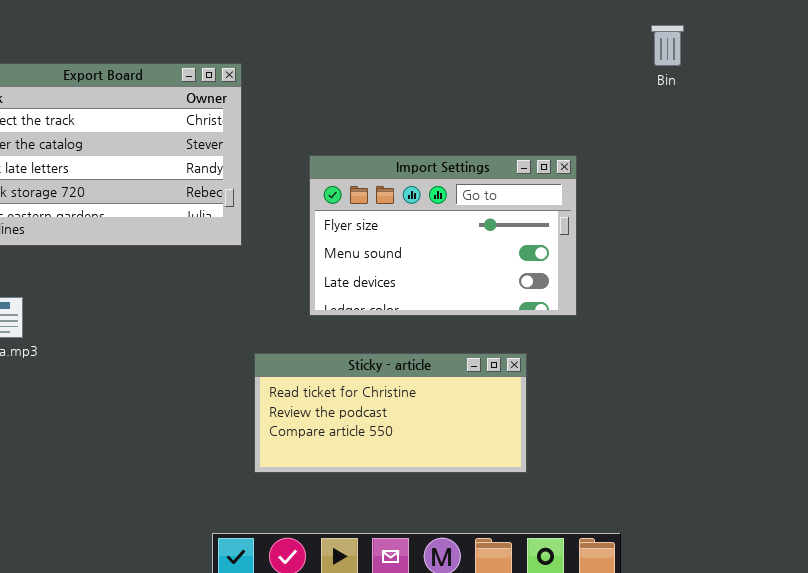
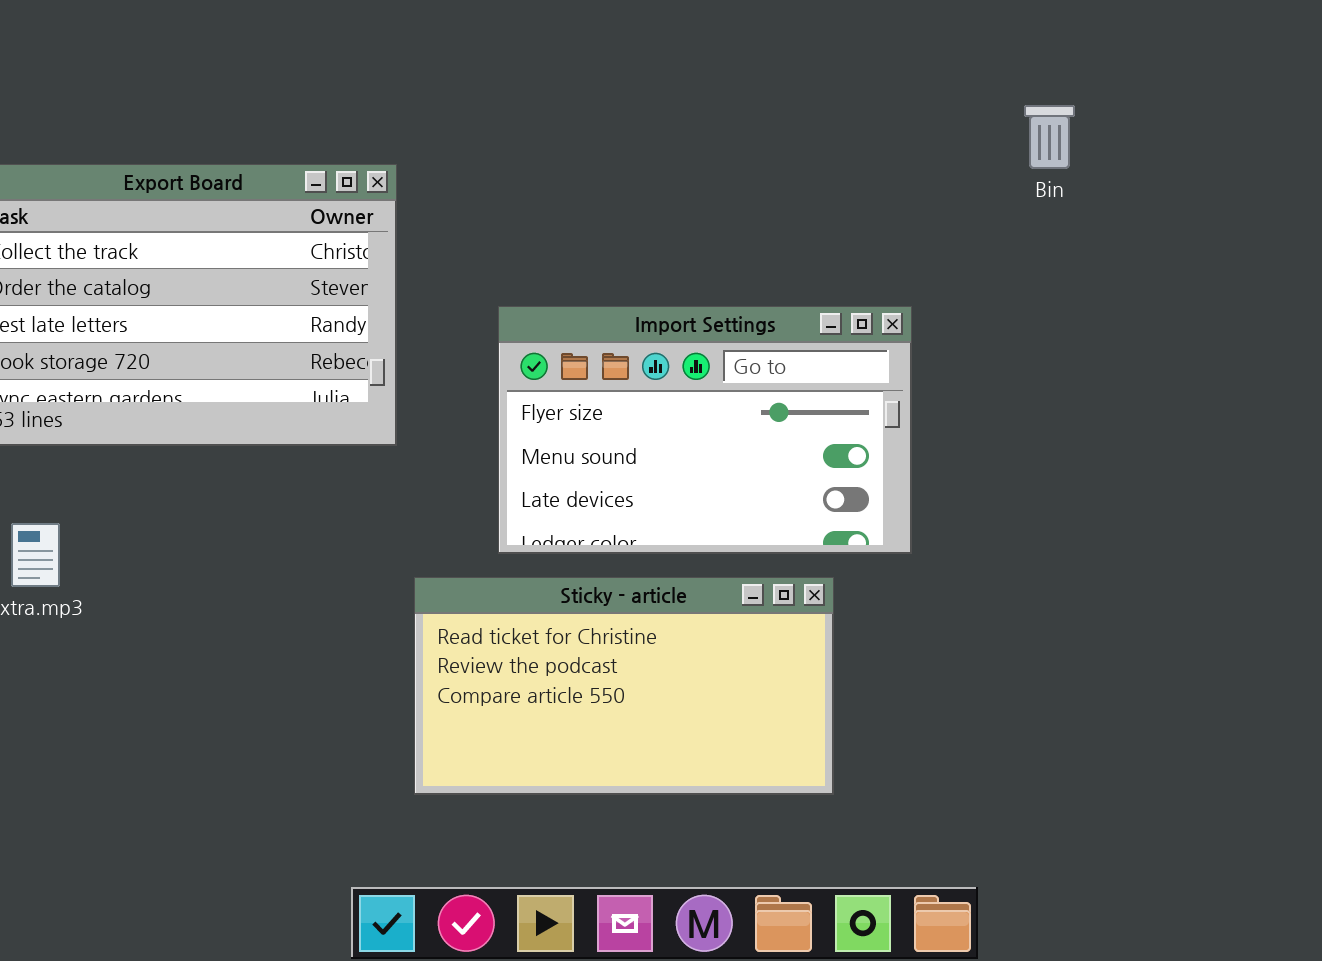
Sticky - article: [254,353,527,473] -> [414,577,834,795], resized

